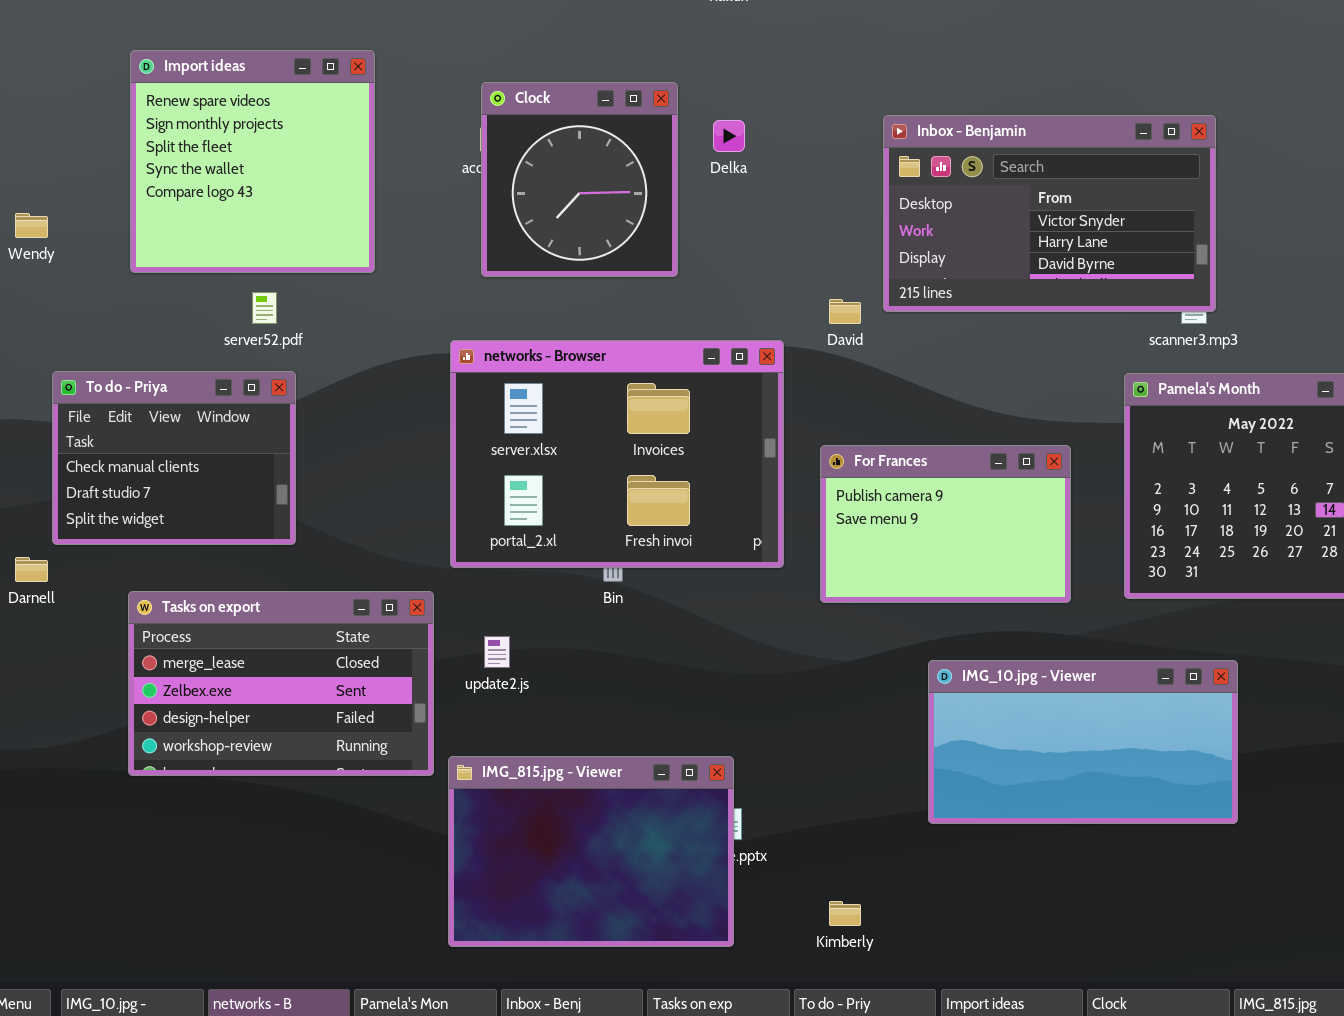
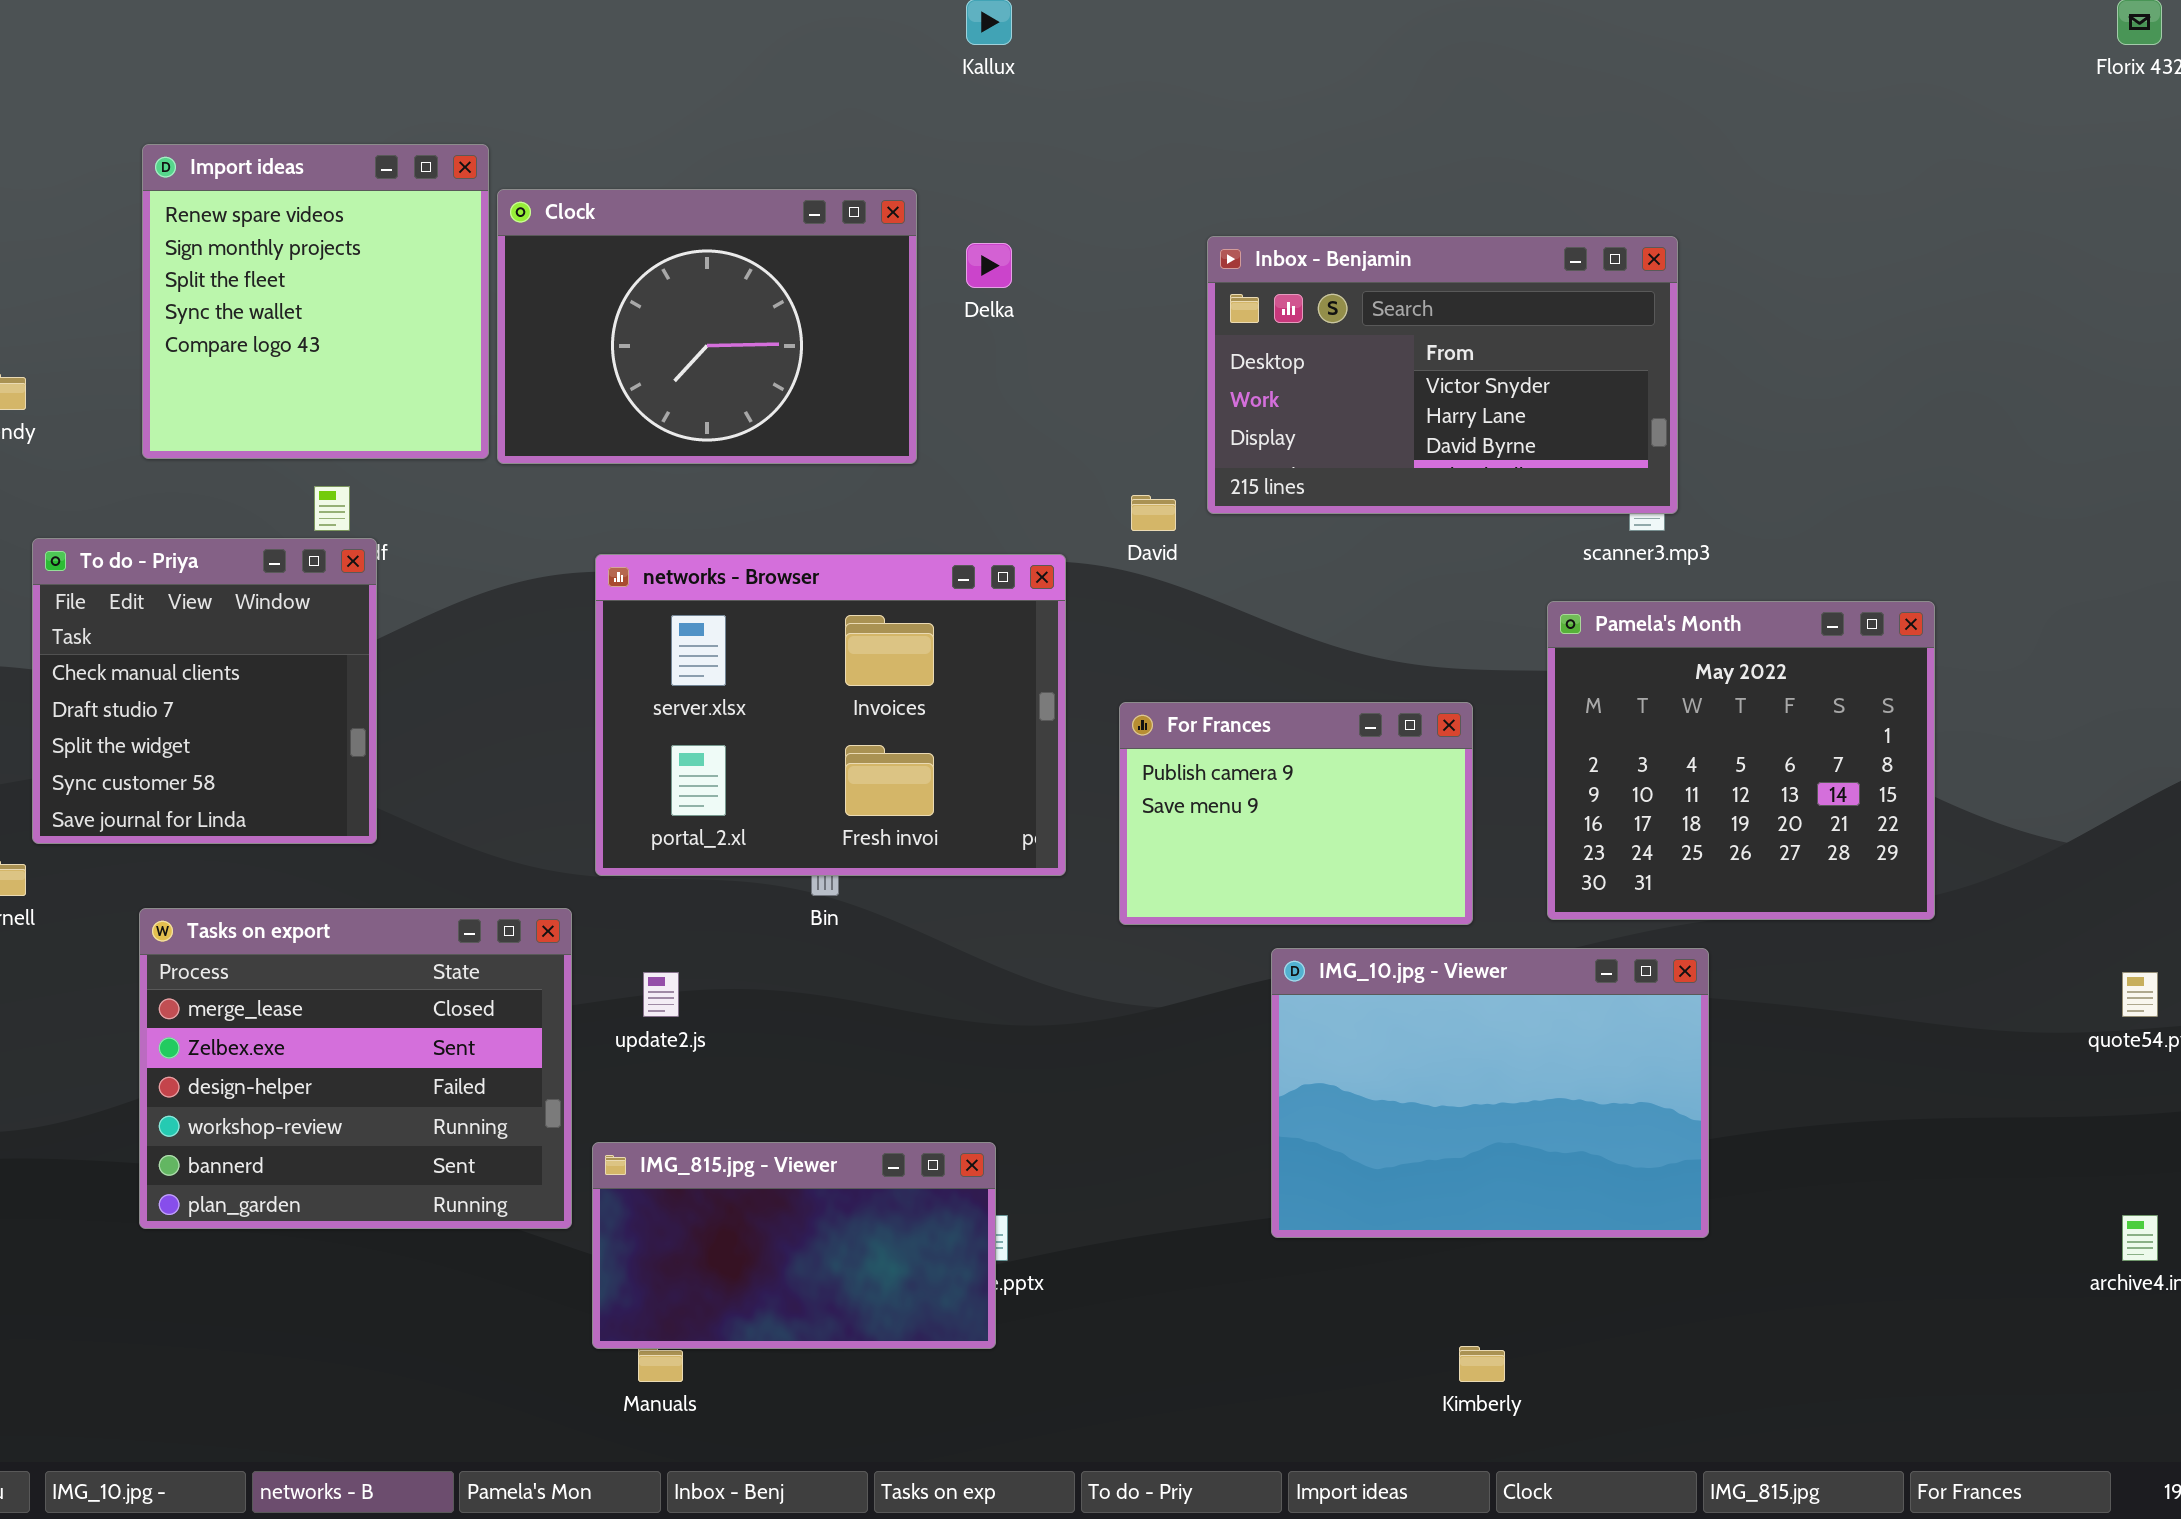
Clock: [481,82,678,277] -> [497,189,917,464], resized
To do - Priya: [52,371,296,545] -> [32,538,377,844], resized
Tasks on export: [128,591,434,776] -> [139,908,572,1229], resized
IMG_10.jpg - Viewer: [928,660,1238,824] -> [1271,948,1709,1238], resized
IMG_815.jpg - Viewer: [448,756,734,947] -> [592,1142,996,1349], resized
Kimberly: [829,901,861,926] -> [1459,1346,1505,1382], moved

